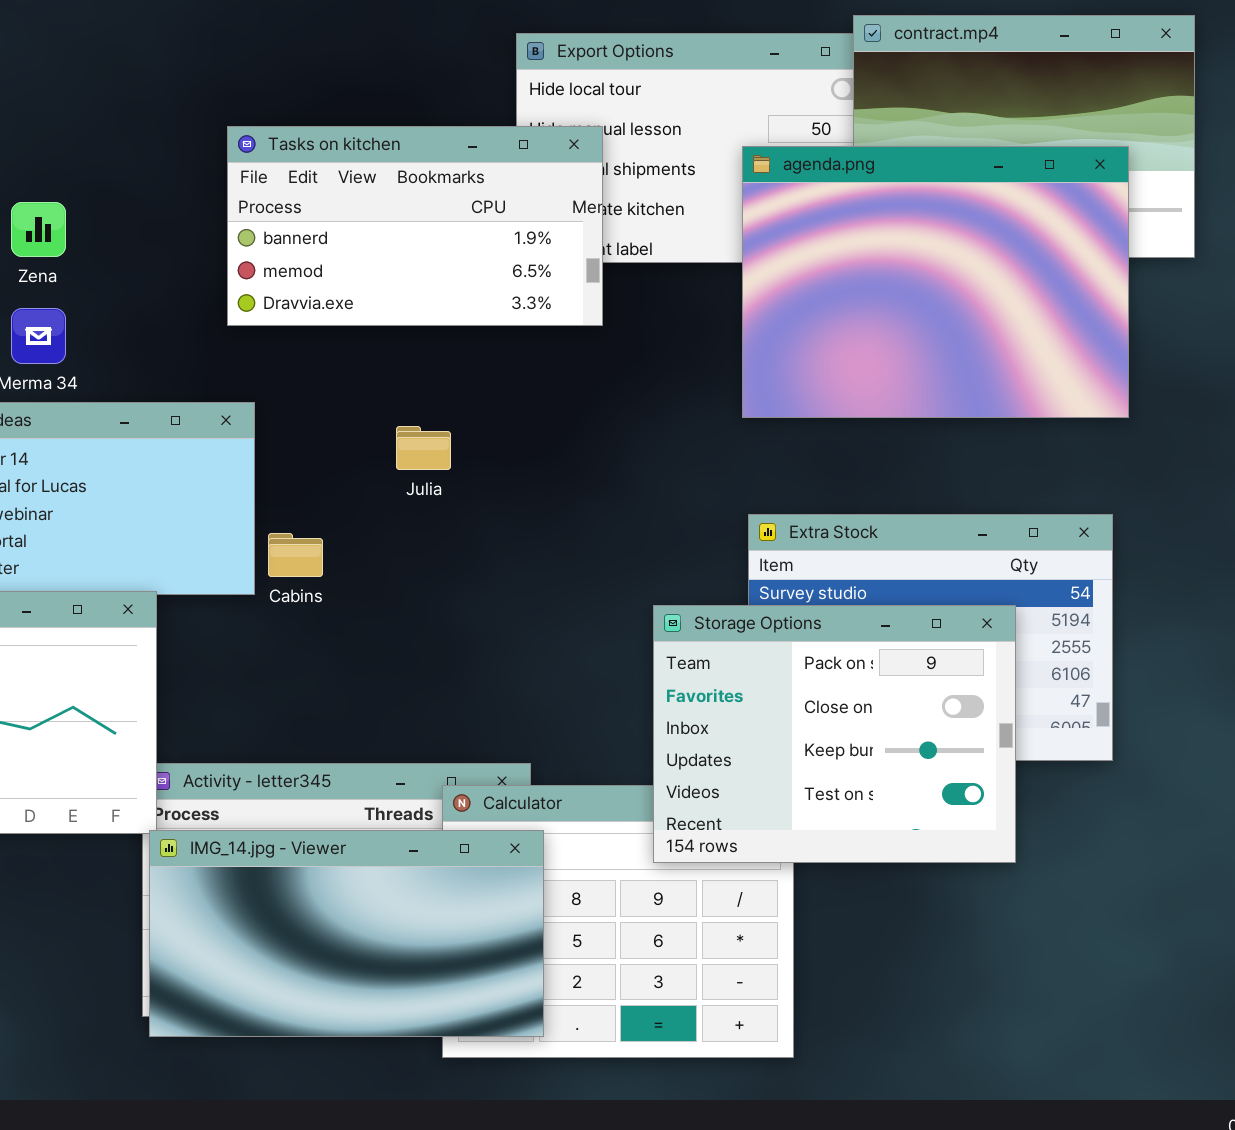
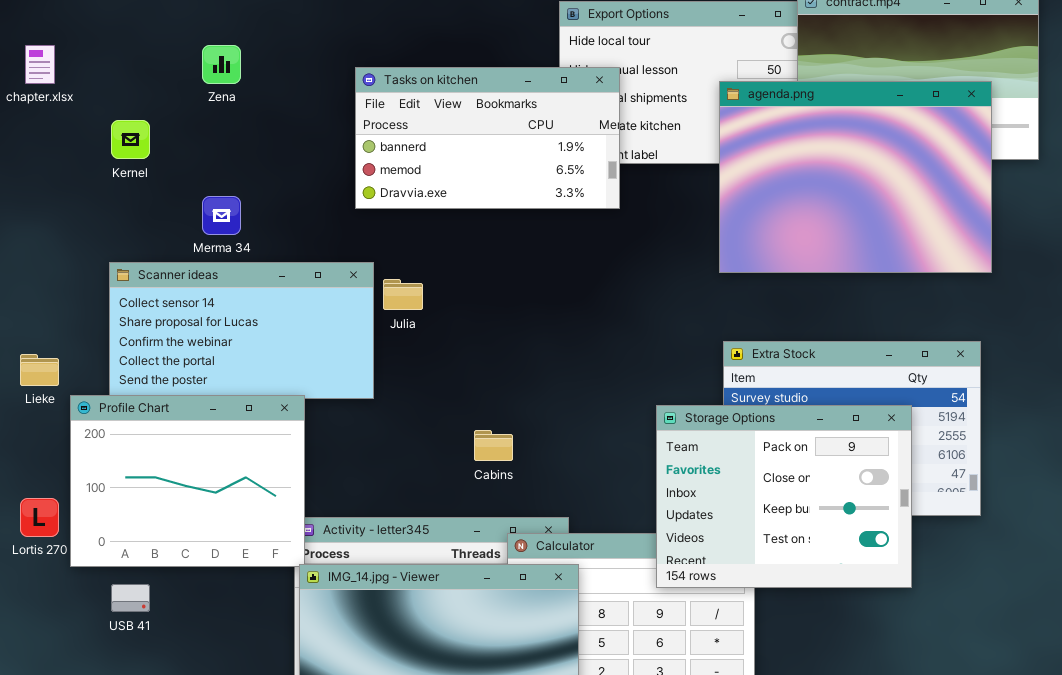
Zena: [11,202,66,257] -> [202,45,241,84], moved
Julia: [396,426,451,470] -> [383,279,423,310], moved
Cabins: [268,533,323,577] -> [474,430,513,461], moved

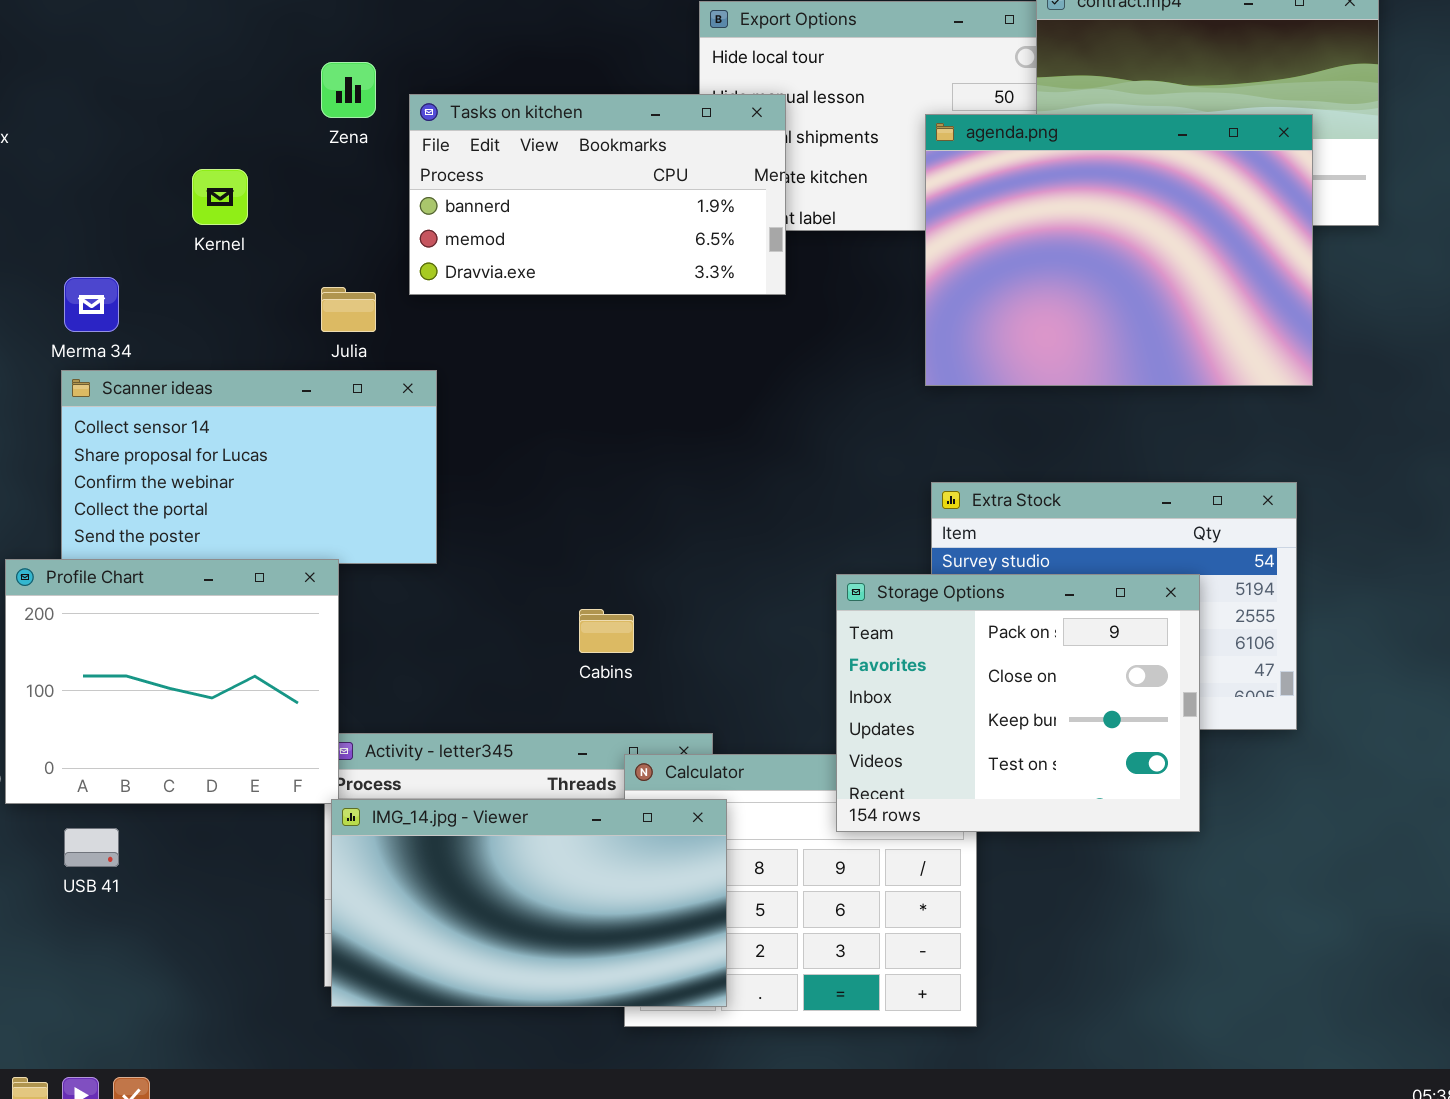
Zena: [202,45,241,84] -> [321,62,376,118], moved
Kernel: [111,120,150,159] -> [192,169,248,225], moved
Merma 34: [202,196,241,235] -> [64,277,119,332], moved
Julia: [383,279,423,310] -> [321,287,376,332], moved

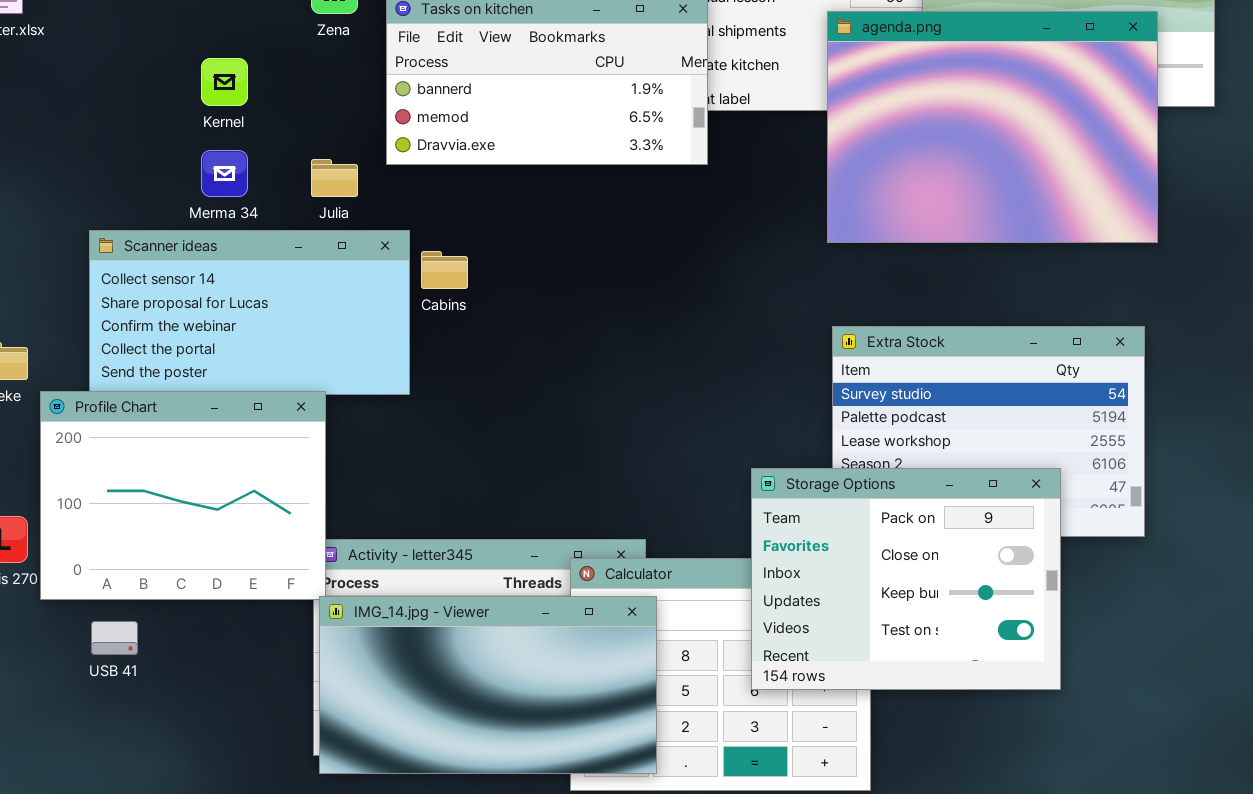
Merma 34: [64,277,119,332] -> [201,150,248,197], moved
Storage Options: [836,574,1200,832] -> [751,468,1061,690], moved
Cabins: [579,609,634,653] -> [421,251,468,289], moved

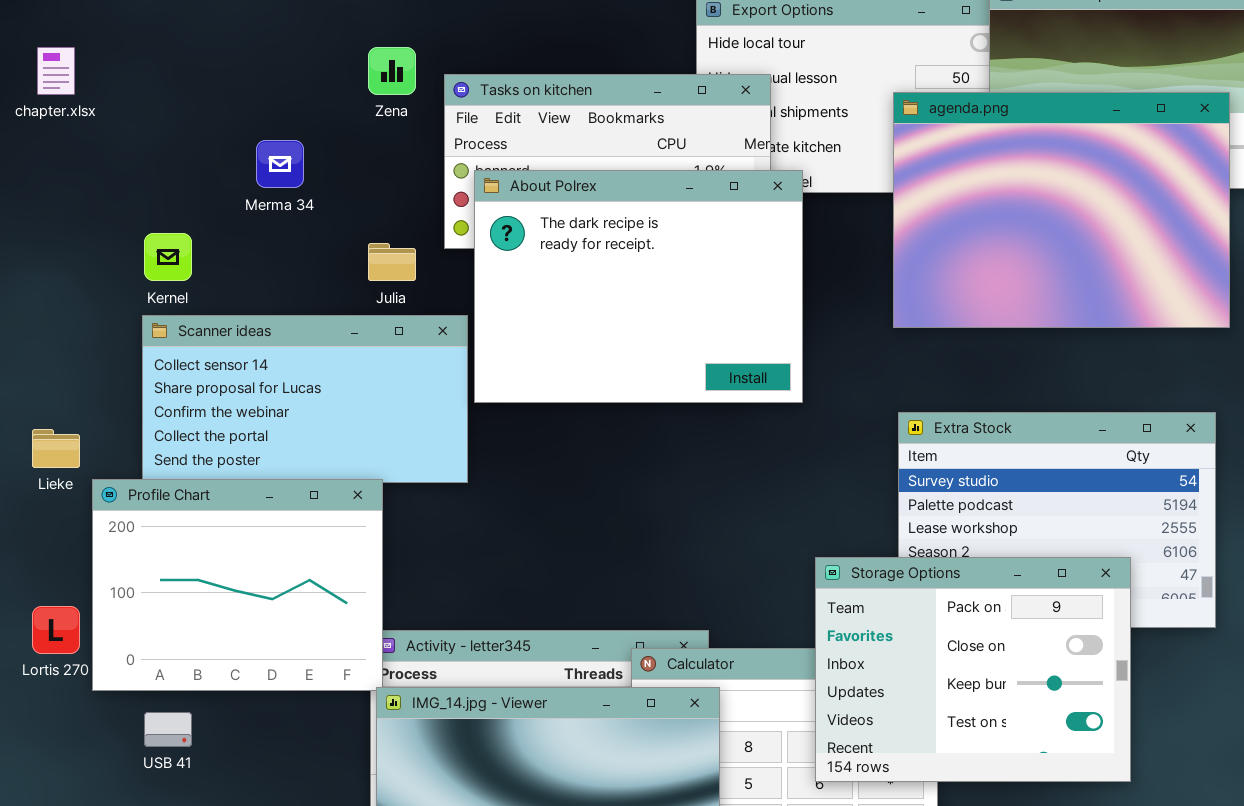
Kernel: [201,58,248,106] -> [144,233,192,281], moved
About Polrex: none -> [474,170,803,403], opened
Merma 34: [201,150,248,197] -> [256,140,304,188], moved

